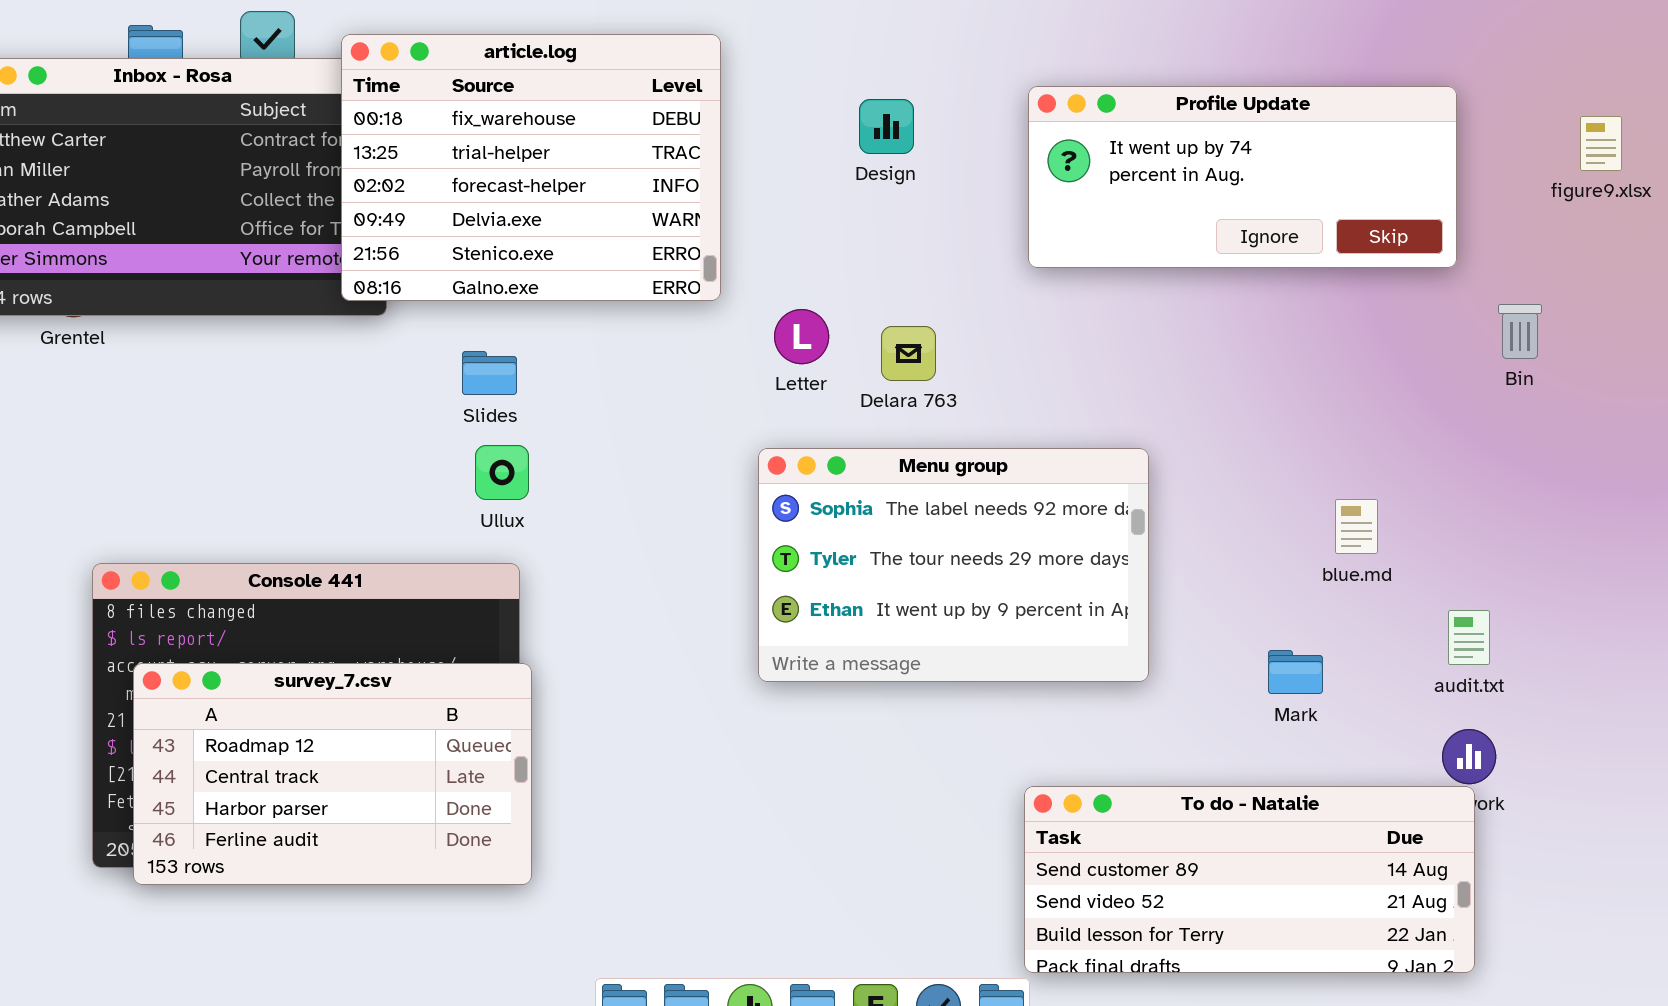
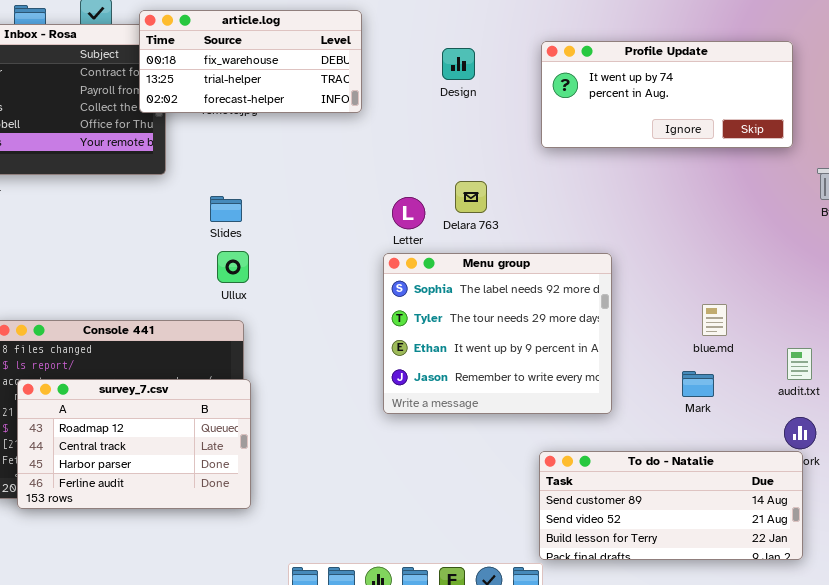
article.log: [341,34,721,301] -> [139,10,362,113], resized
Letter: [774,309,829,364] -> [392,197,425,229], moved
Menu group: [758,448,1149,682] -> [383,253,612,414], resized
blue.md: [1335,499,1378,554] -> [702,304,727,336], moved

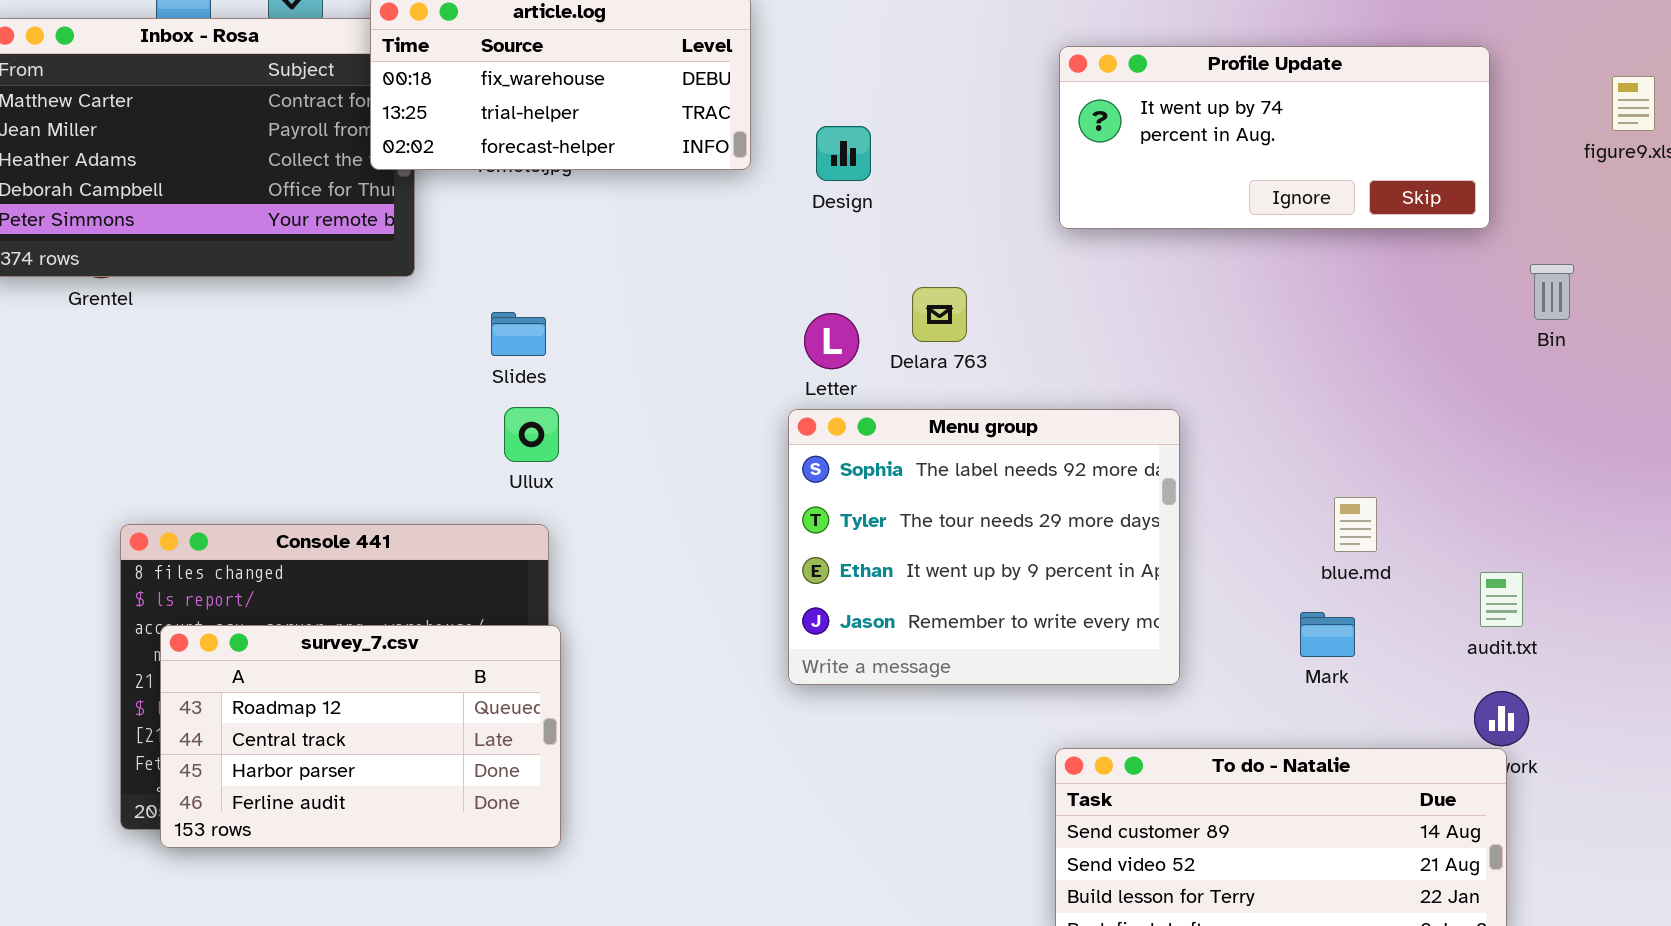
Design: [442,48,475,80] -> [816,126,871,181], moved

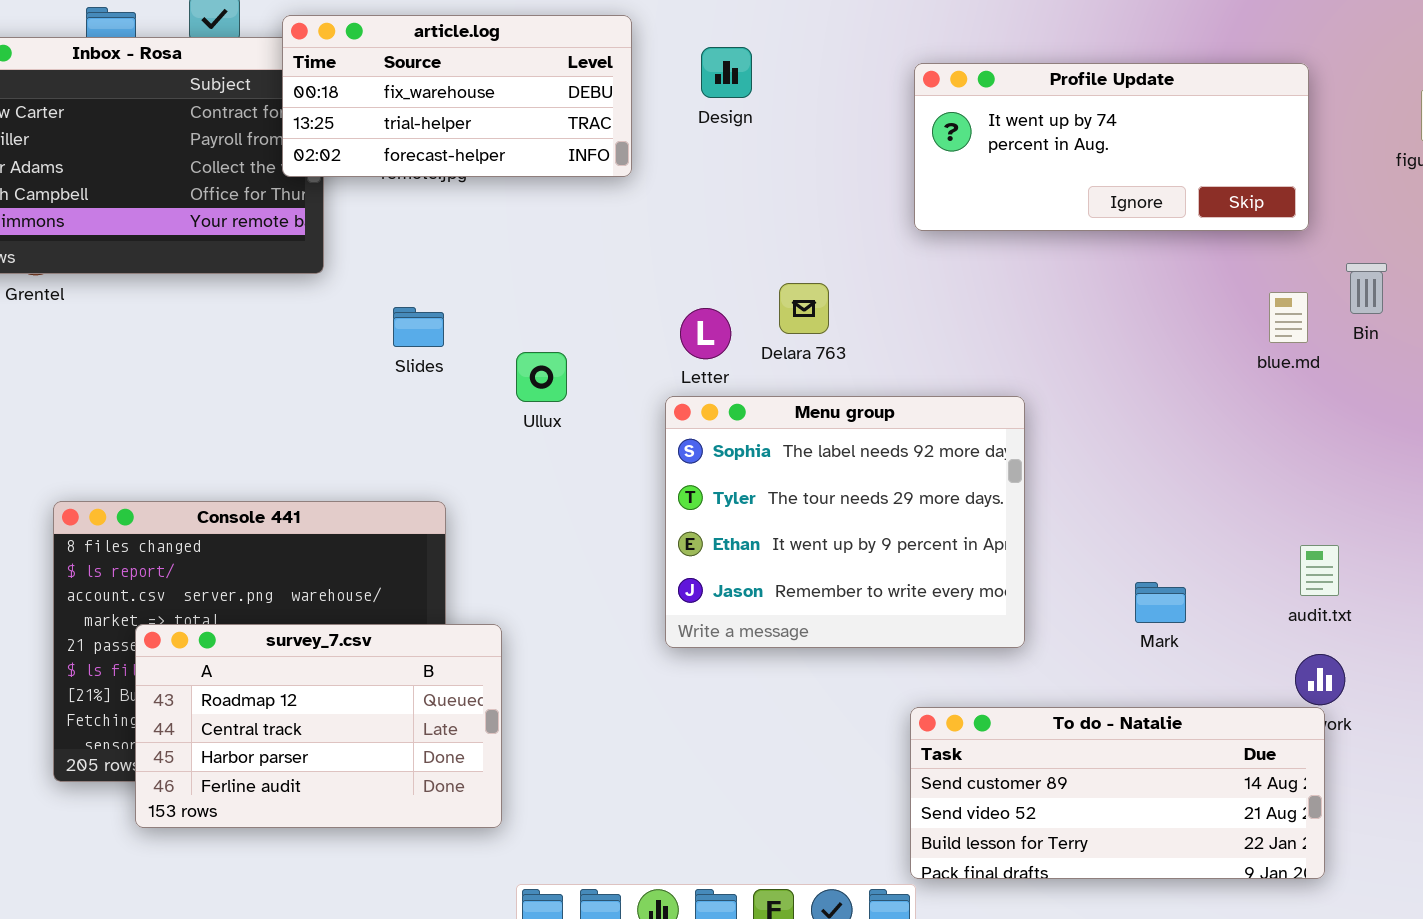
Design: [816,126,871,181] -> [701,47,752,98], moved
Ullux: [504,407,559,462] -> [516,352,567,402], moved
blue.md: [1334,497,1377,552] -> [1269,292,1308,343], moved
survey_7.csv: [160,625,561,848] -> [135,624,502,828], moved

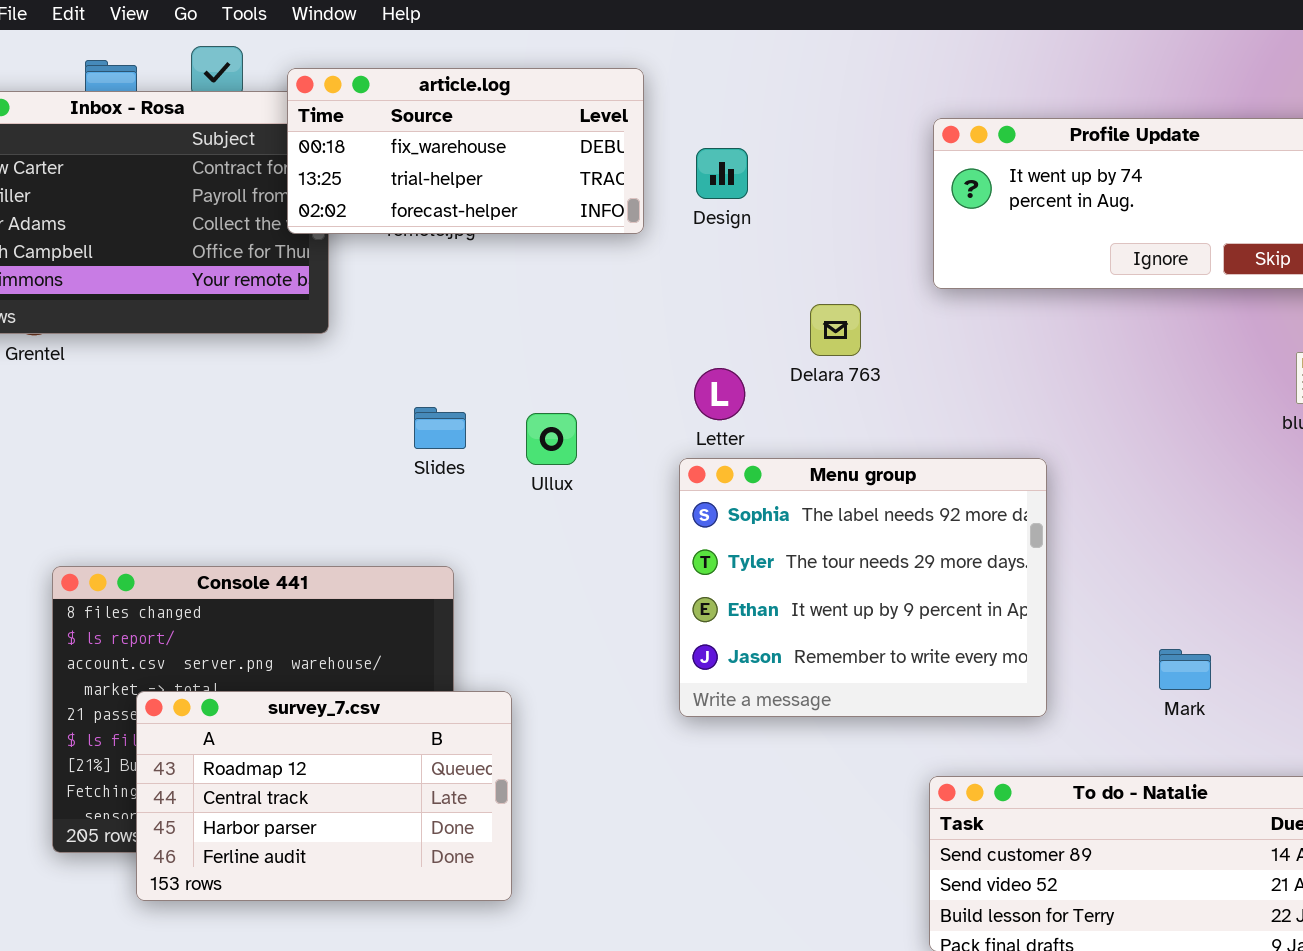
Design: [701,47,752,98] -> [696,148,748,199], moved
Delara 763: [779,283,829,334] -> [810,304,861,356], moved
Slides: [393,307,444,347] -> [414,407,466,449], moved

